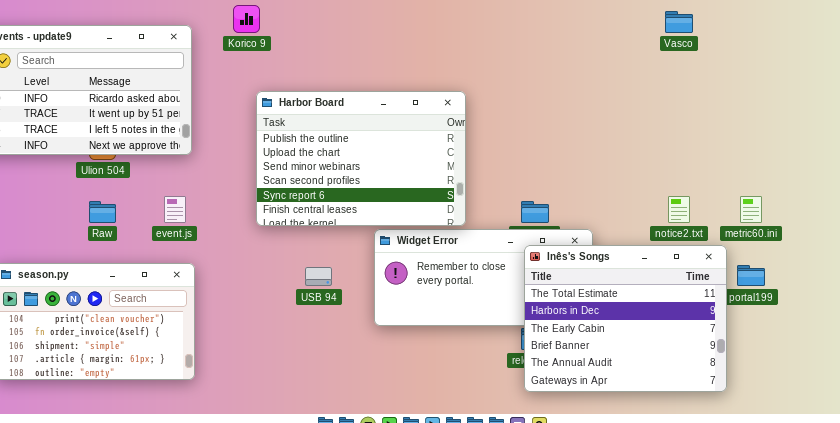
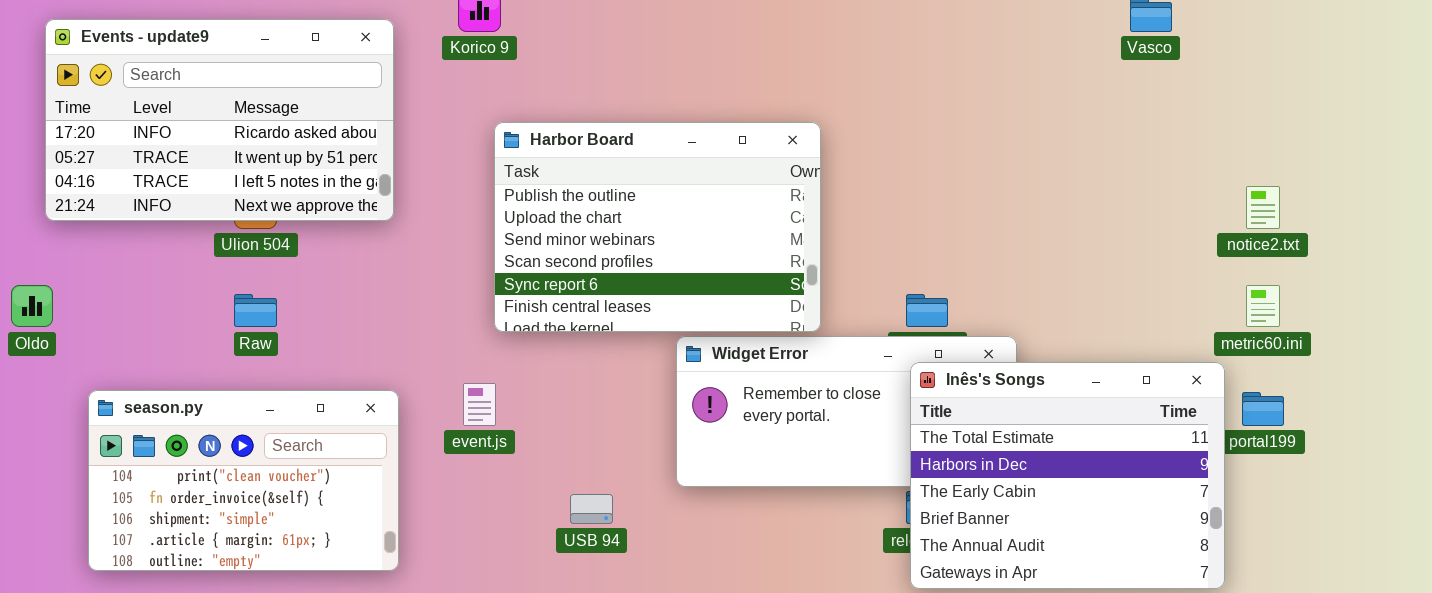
event.js: [164,196,186,223] -> [463,383,496,426], moved
notice2.txt: [668,196,690,223] -> [1246,186,1280,229], moved
USB 94: [305,267,332,286] -> [570,494,613,524], moved

